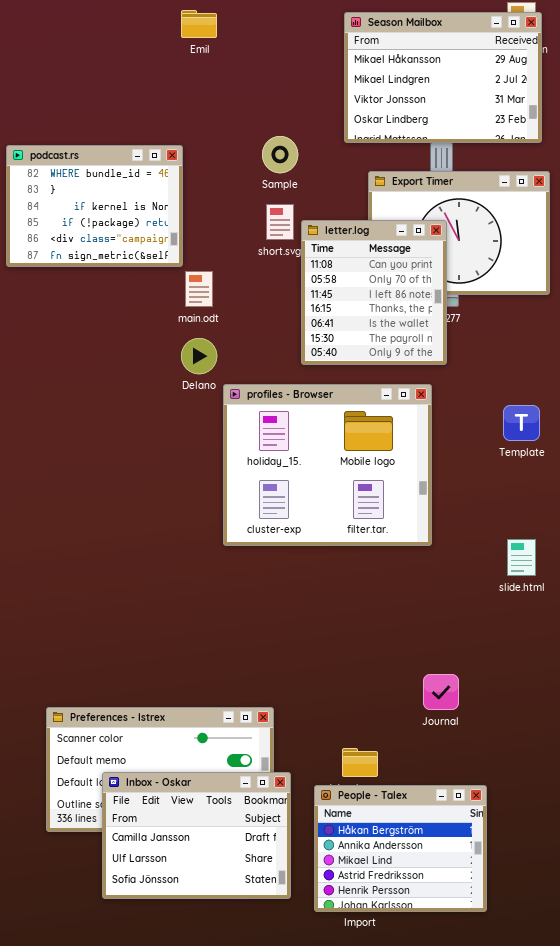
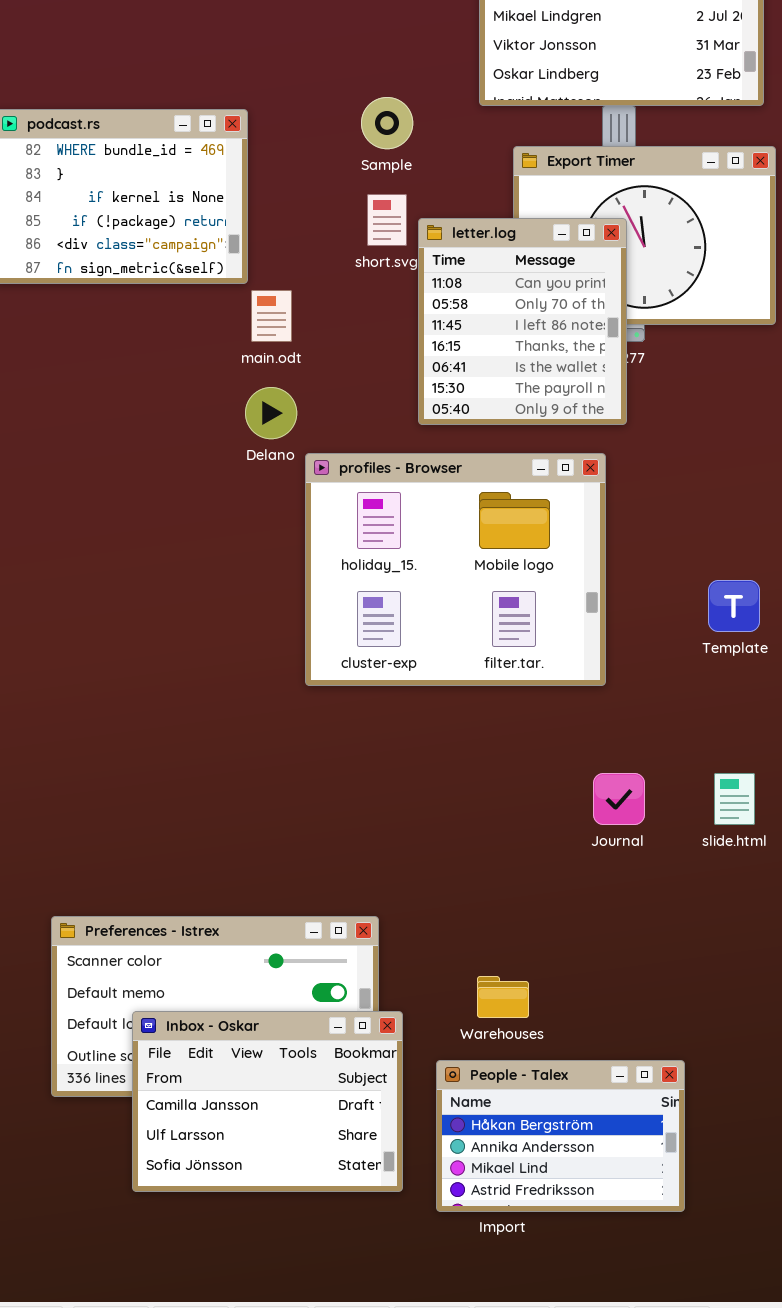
Template: [503,405,540,441] -> [708,580,760,632], moved
slide.html: [507,539,536,576] -> [714,773,755,825], moved
Journal: [423,674,459,710] -> [593,773,645,825], moved
People - Talex: [314,785,487,912] -> [436,1060,685,1212], resized

